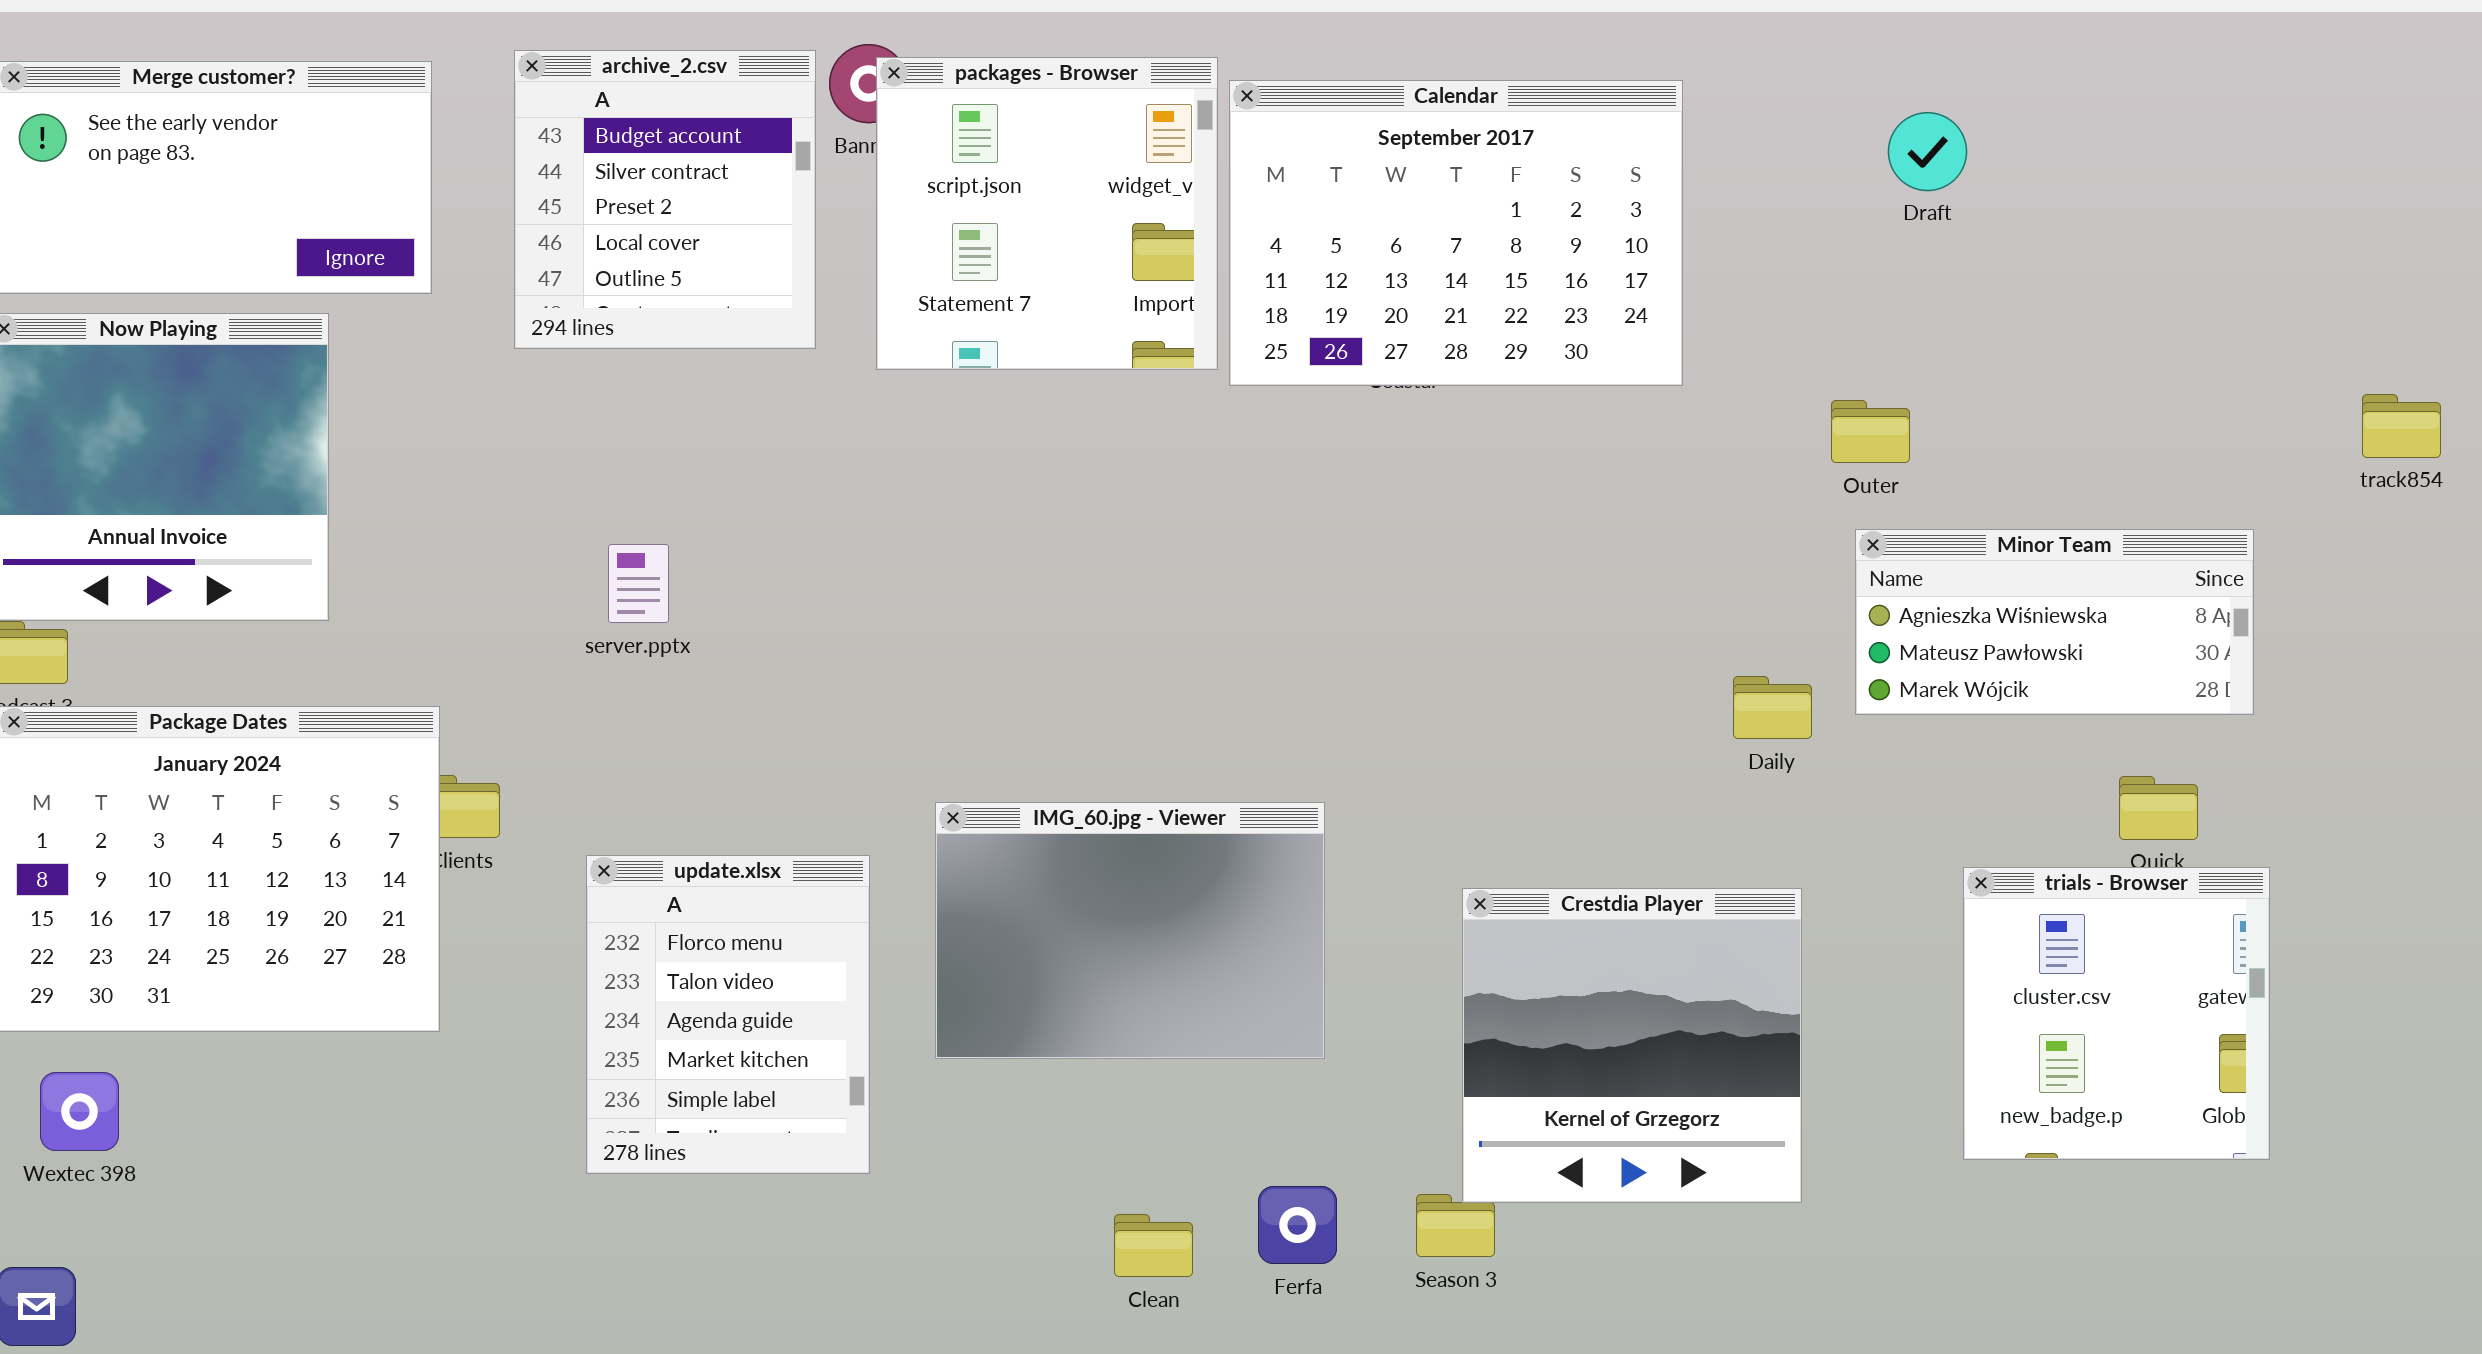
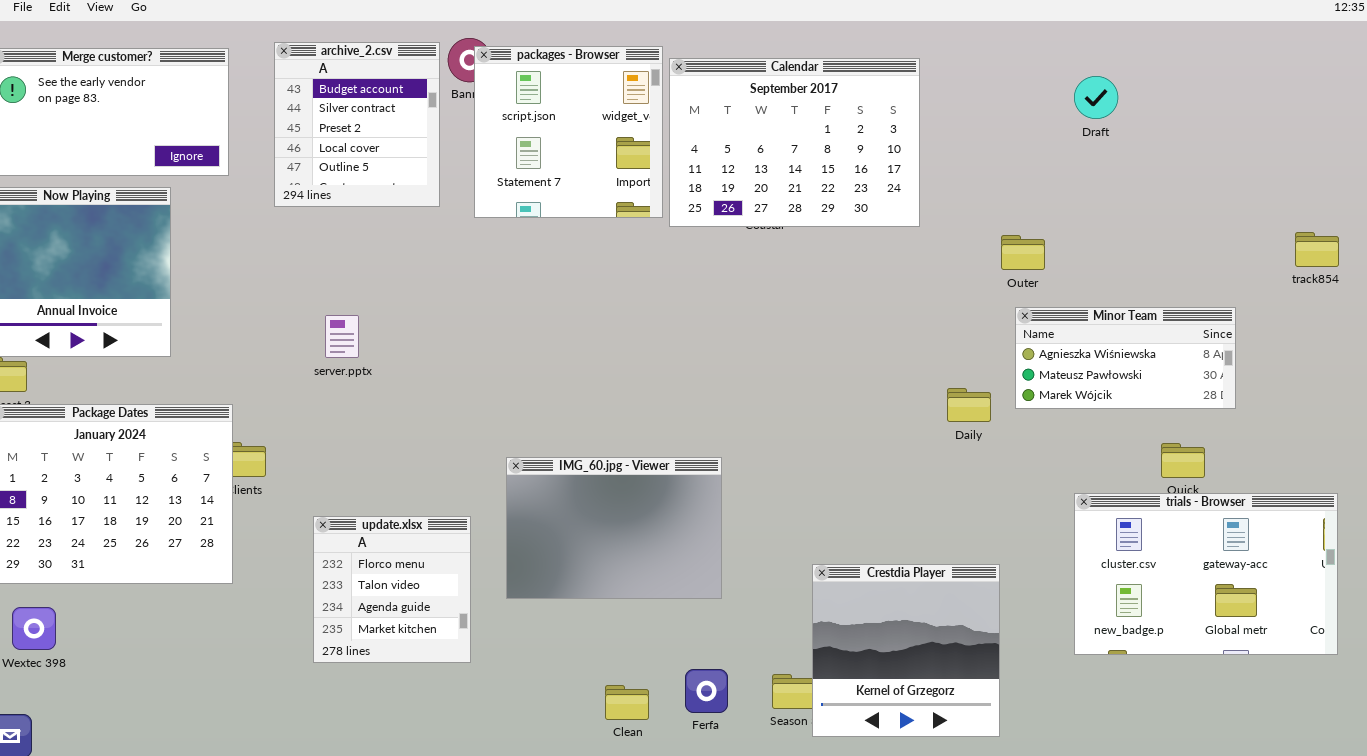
Draft: [1888,112,1967,191] -> [1074,76,1118,119], moved
update.xlsx: [586,855,870,1174] -> [313,516,471,663], resized
trials - Browser: [1963,867,2270,1160] -> [1074,493,1338,655], resized
Crestdia Player: [1462,888,1802,1203] -> [812,564,1000,737], moved

